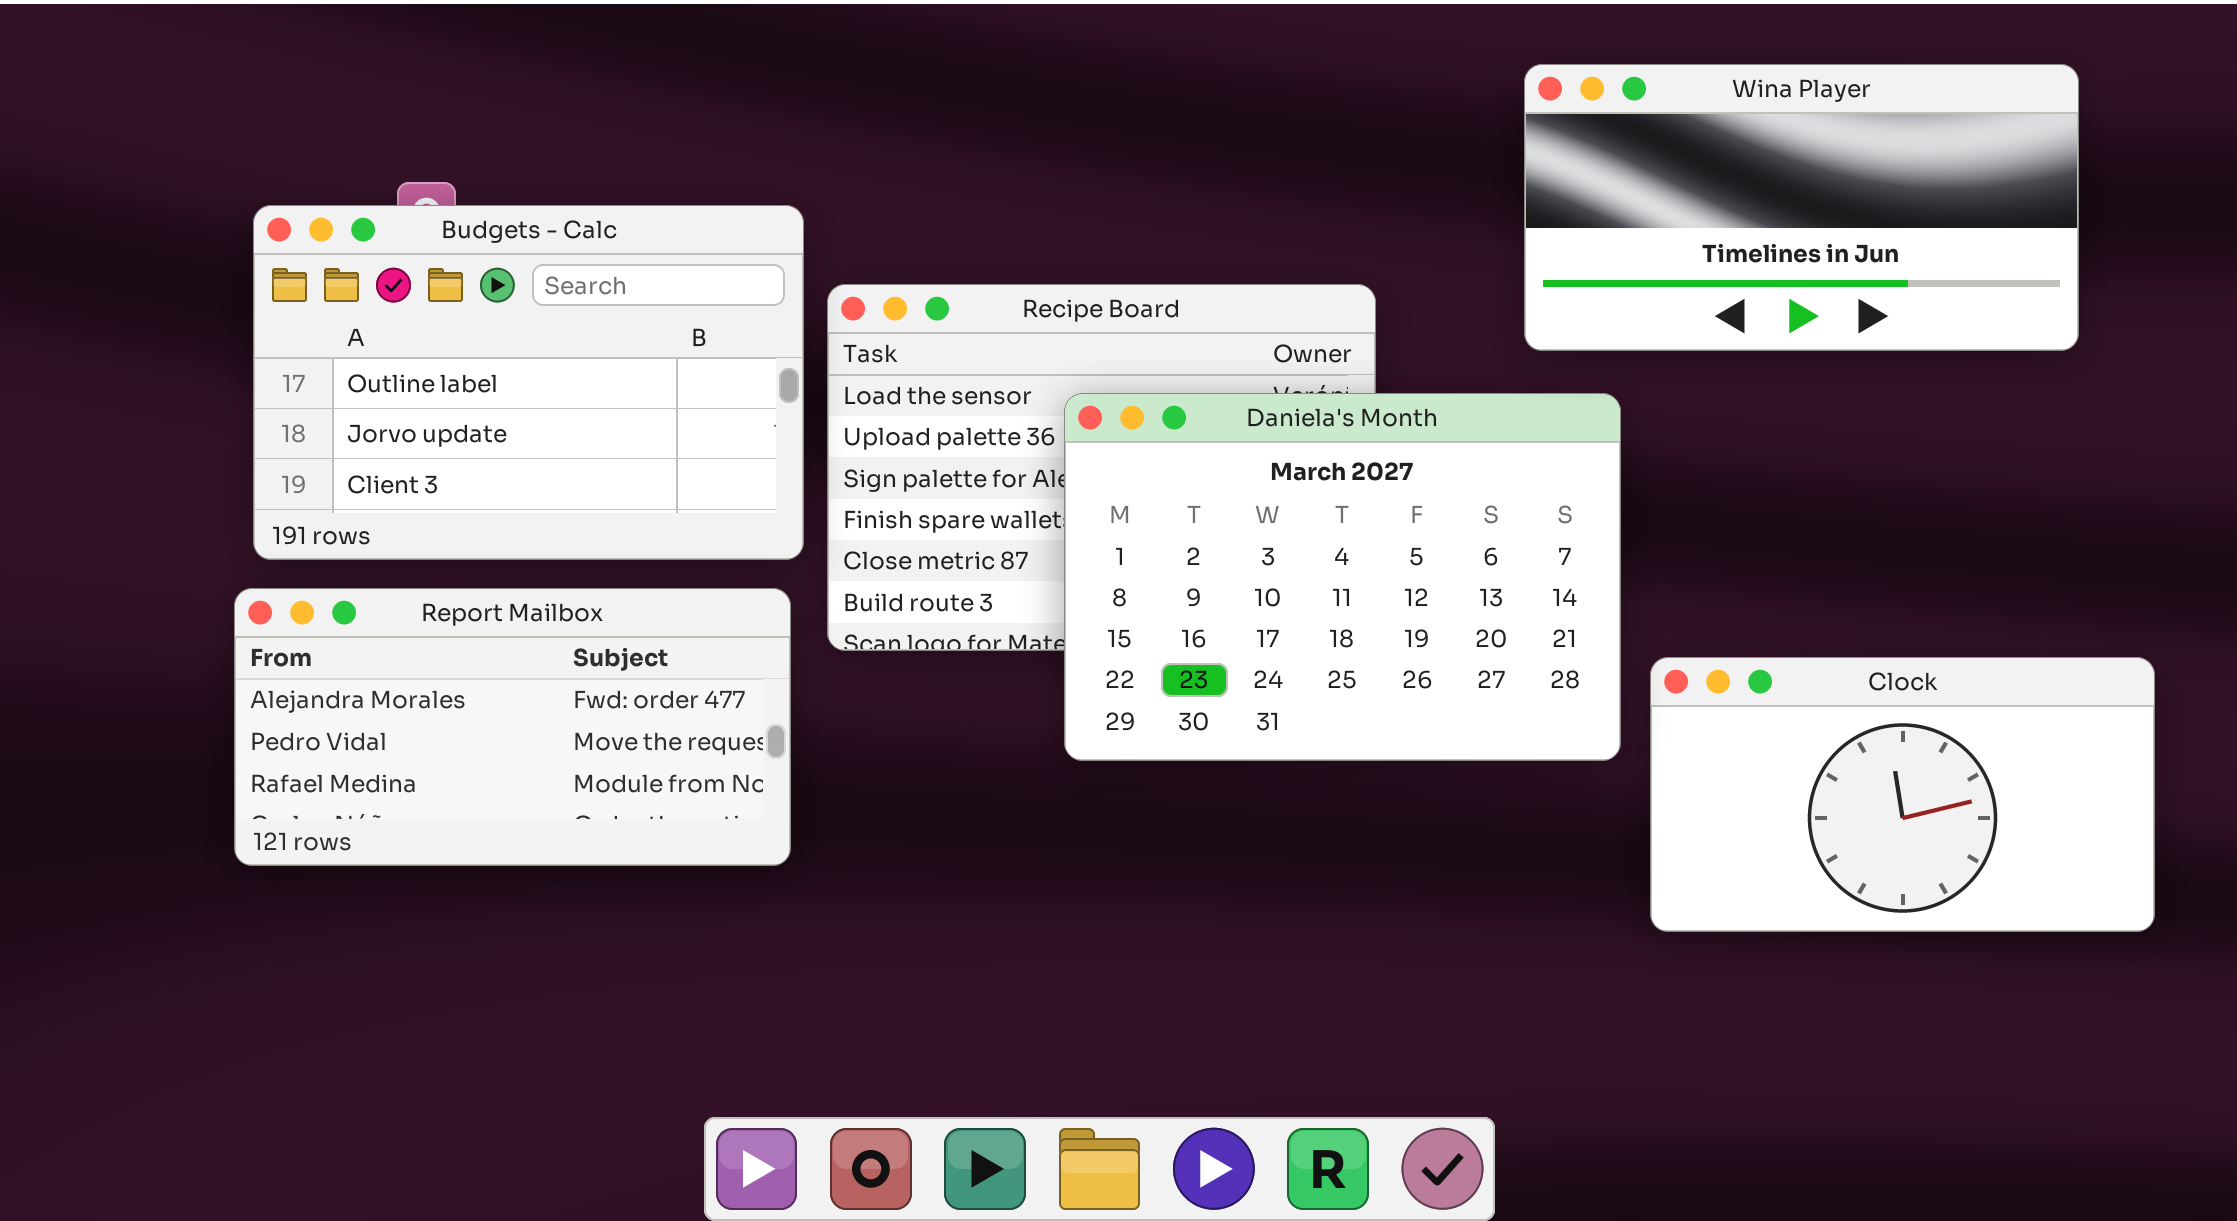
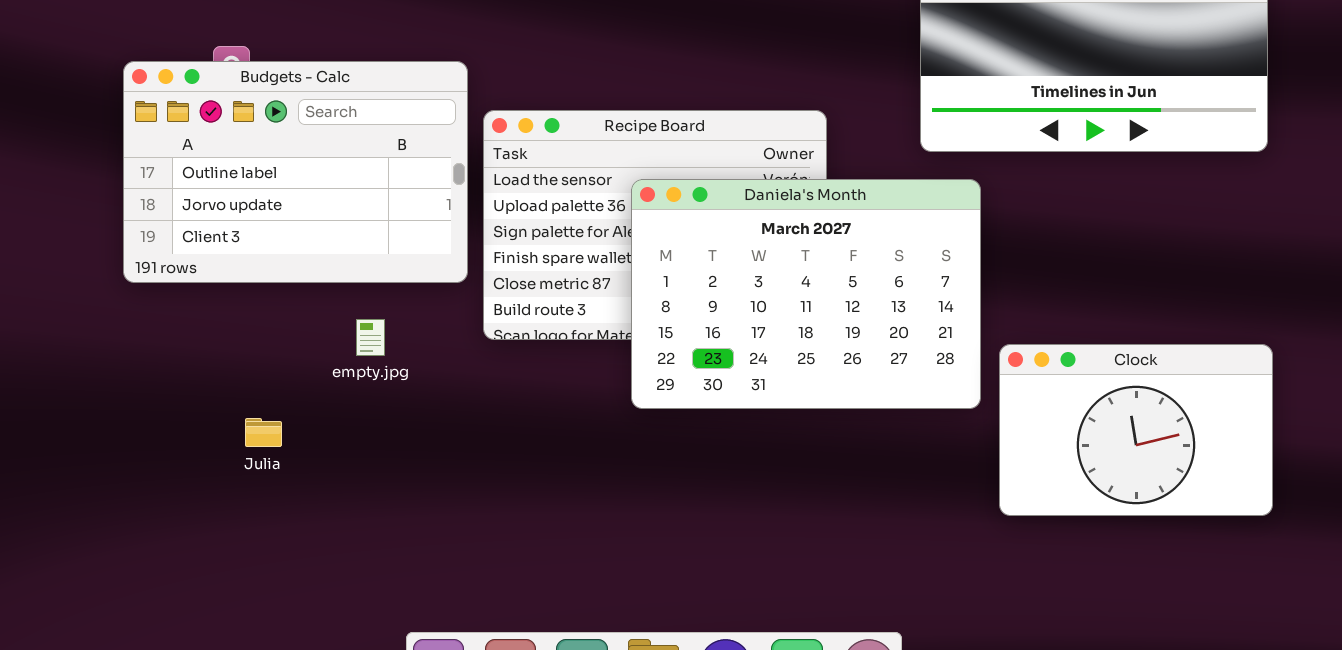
Report Mailbox: [234,588,791,866] -> none, closed
Clock: [1650,657,2155,932] -> [999,344,1273,516], resized

